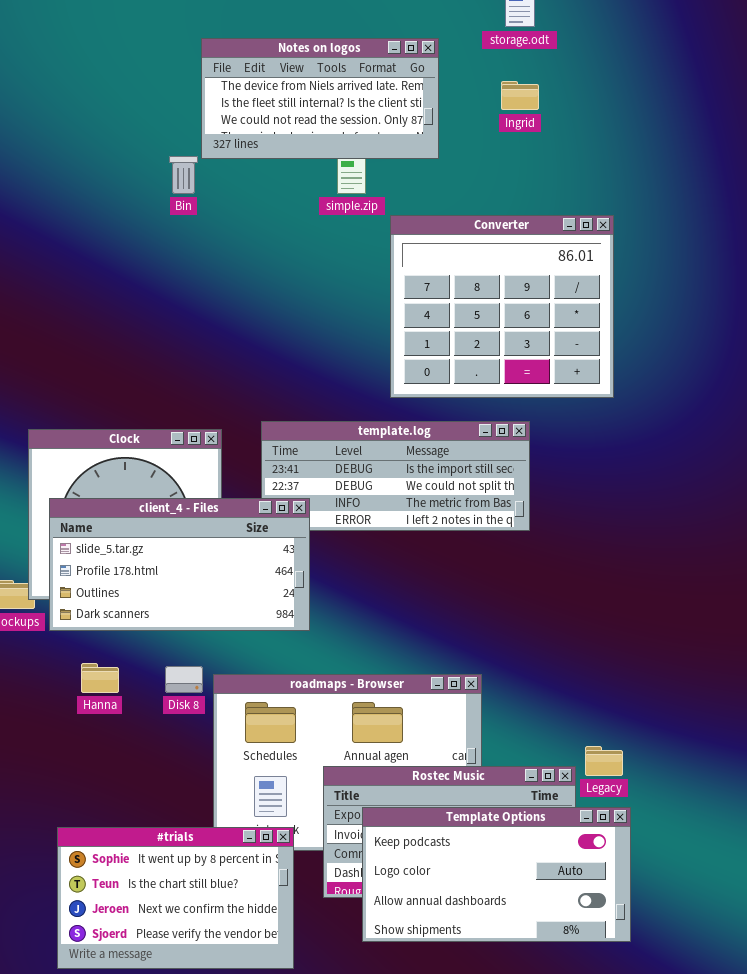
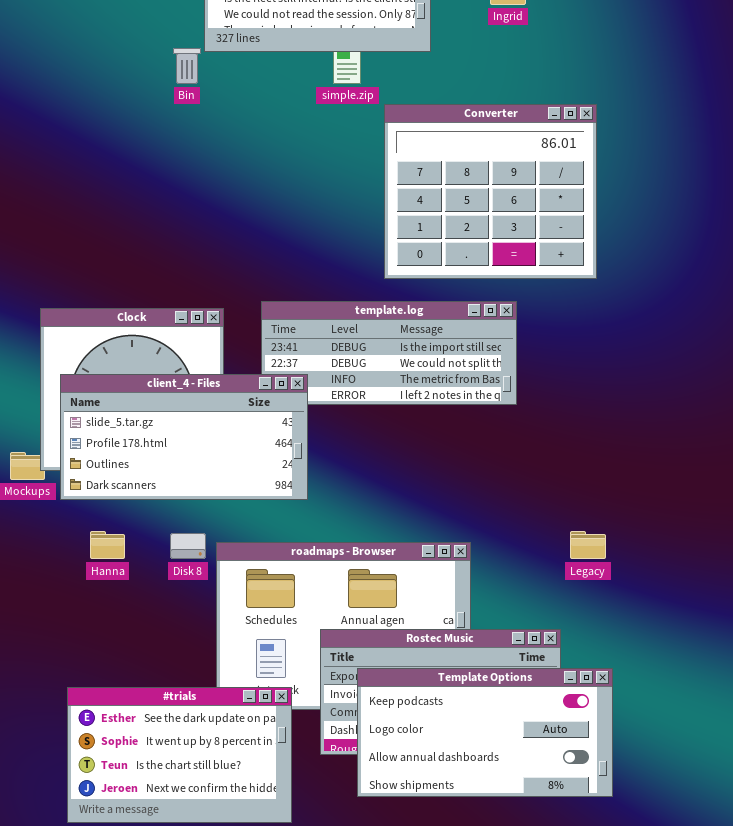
Legacy: [585,746,623,776] -> [570,531,606,559], moved
#trials: [57,827,294,969] -> [67,687,292,823], scrolled up 1 row

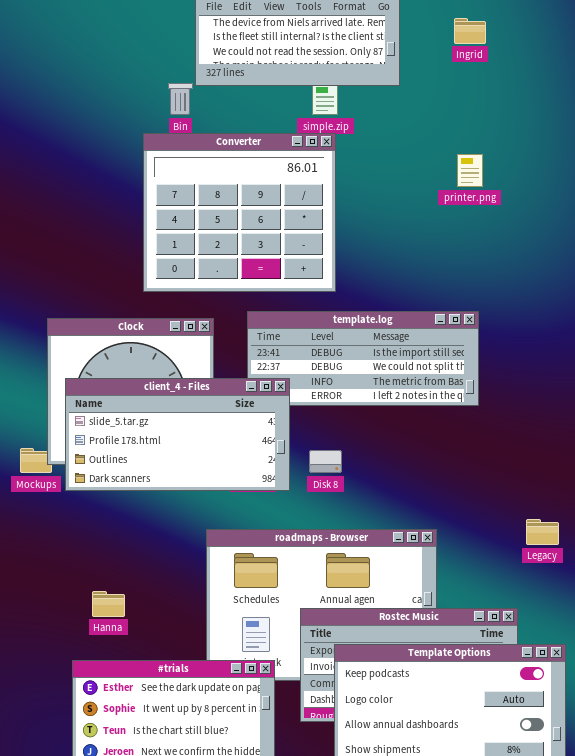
Converter: [384,104,597,279] -> [143,133,336,292], moved
Hanna: [90,531,125,559] -> [92,591,125,617], moved
Disk 8: [170,533,206,559] -> [309,450,342,473], moved

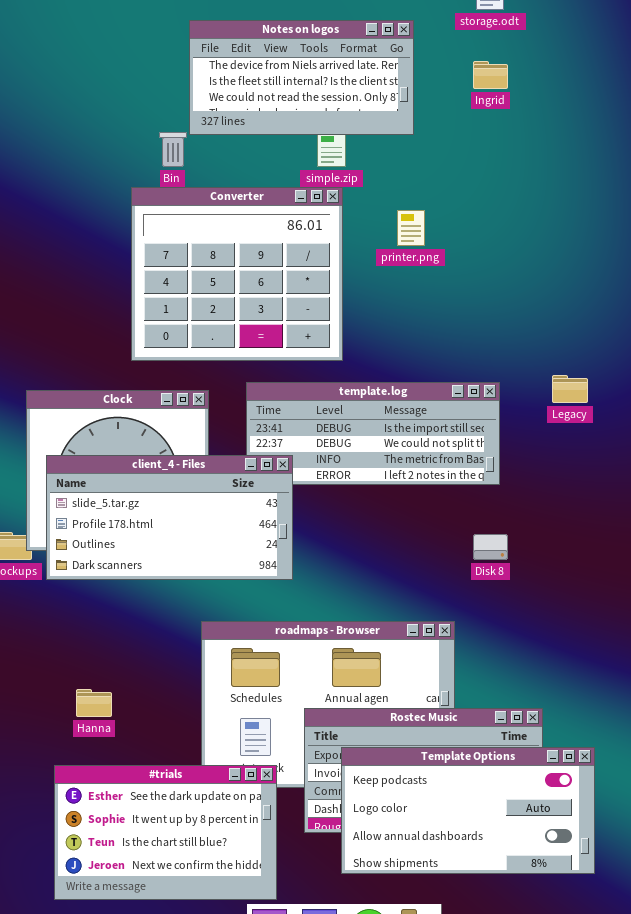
printer.png: [457,154,483,187] -> [397,210,425,246], moved
Disk 8: [309,450,342,473] -> [473,534,508,560], moved
Legacy: [526,519,559,545] -> [552,375,588,403], moved

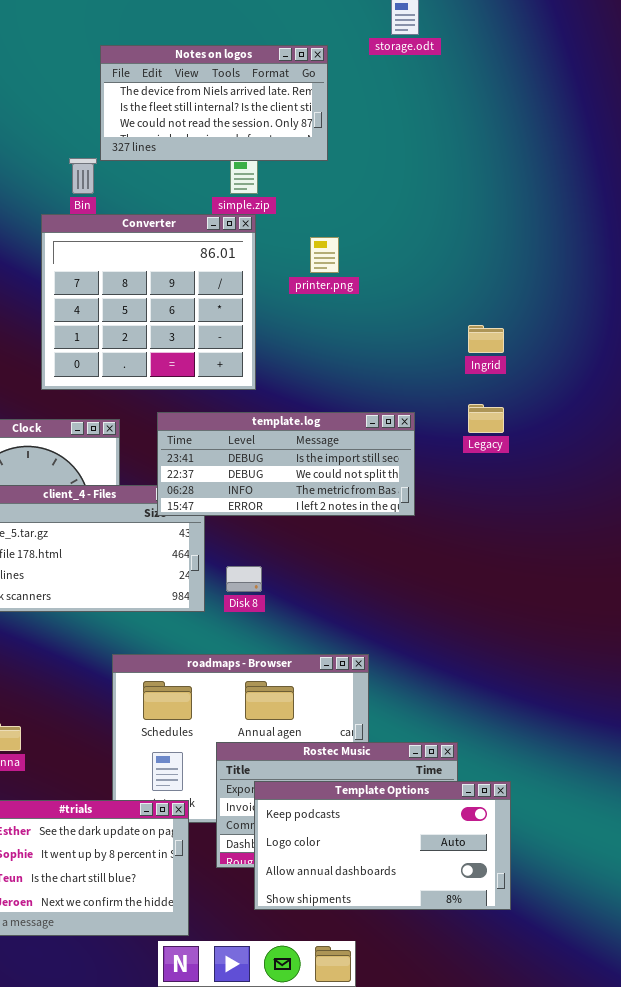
Ingrid: [473,61,508,89] -> [468,325,504,353], moved
template.log: [246,382,500,485] -> [157,412,415,516], raised
Disk 8: [473,534,508,560] -> [226,566,262,592], moved

